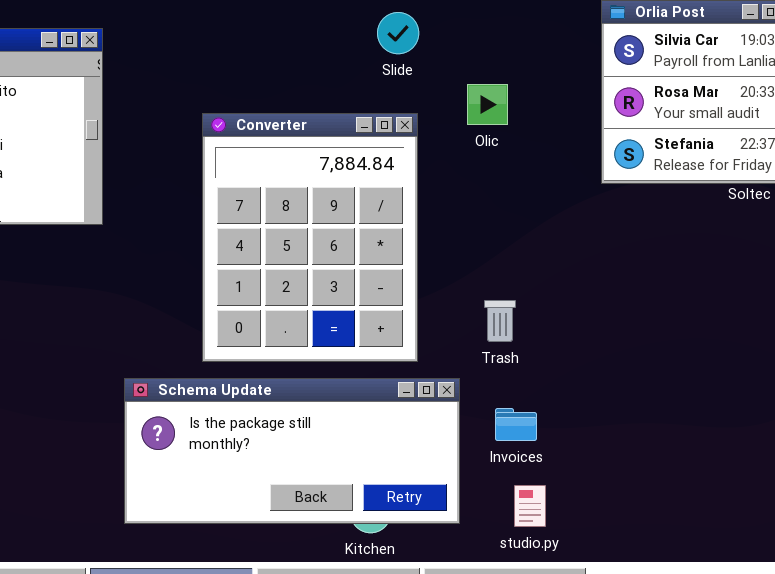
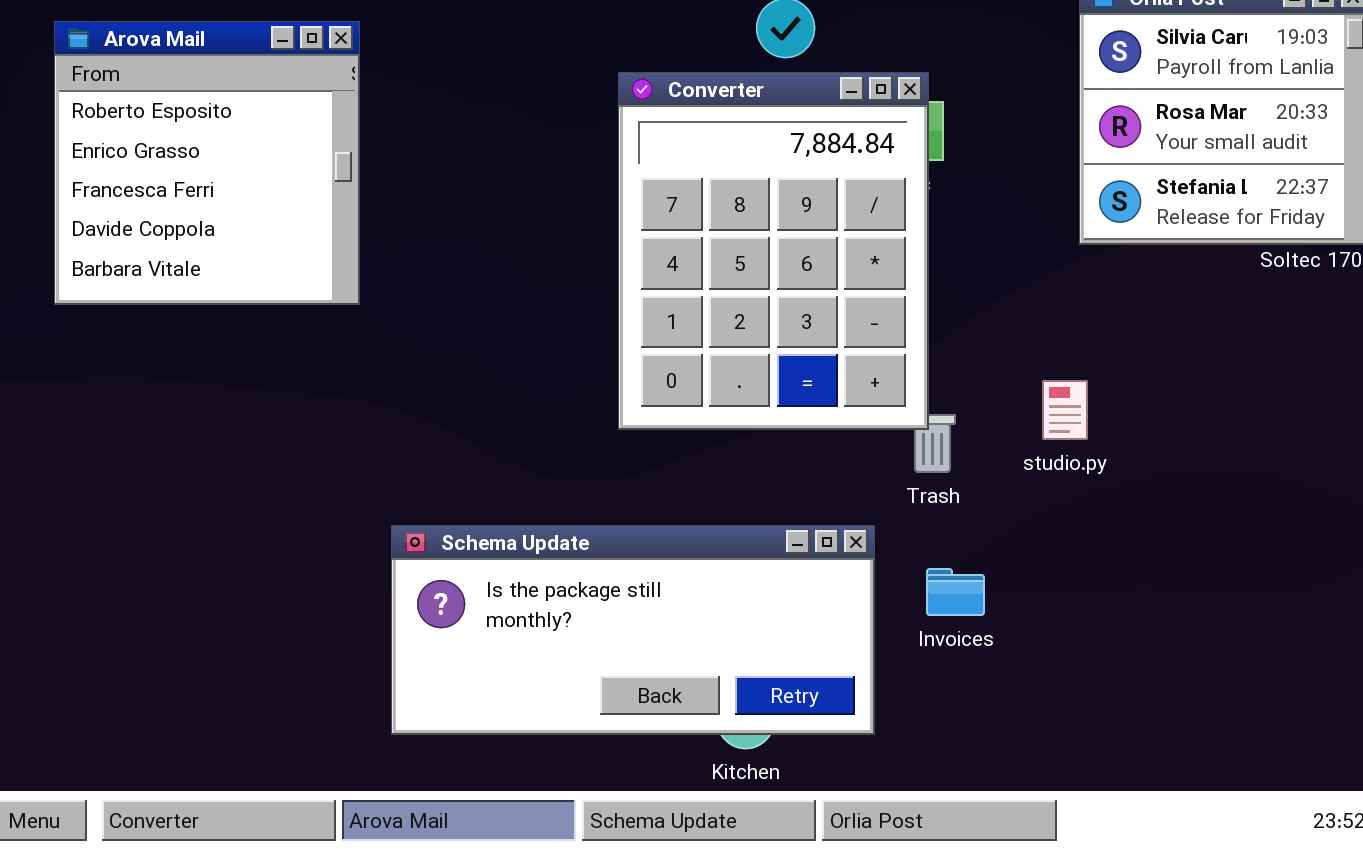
Converter: [202,113,418,362] -> [618,72,929,430], moved
studio.py: [514,485,546,527] -> [1042,380,1088,440], moved

